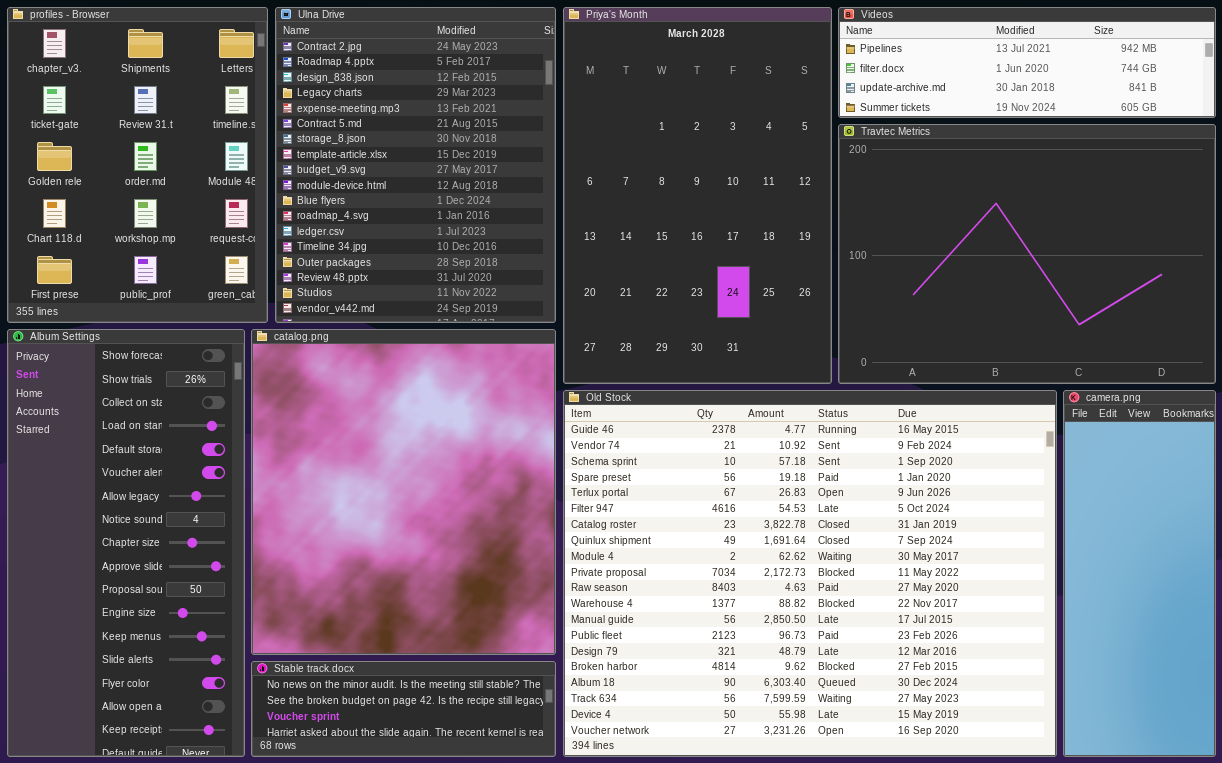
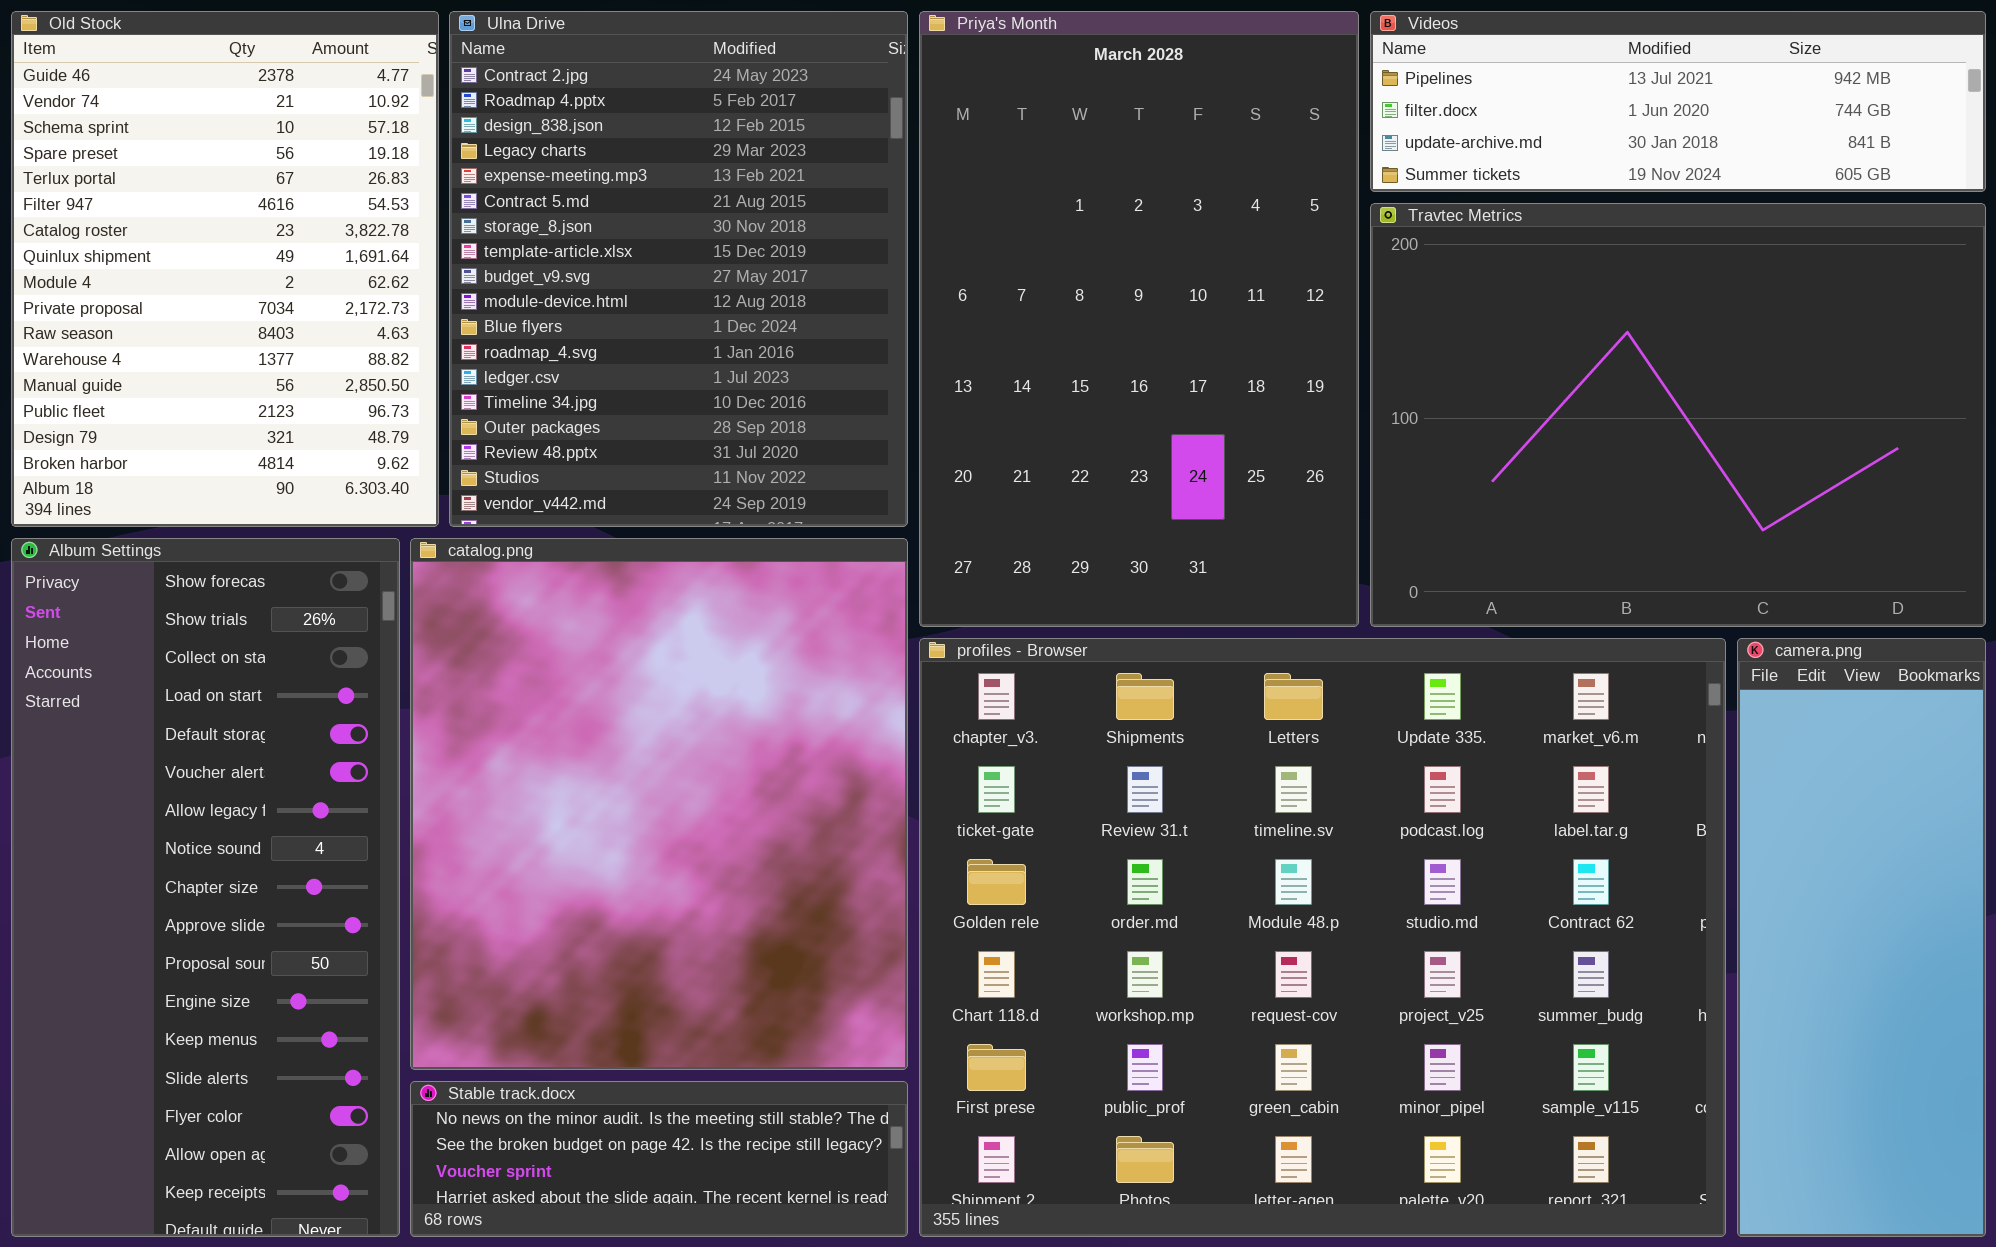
profiles - Browser: [7,7,268,323] -> [919,638,1726,1237], moved, resized
Old Stock: [563,390,1057,757] -> [11,11,439,527], moved, resized

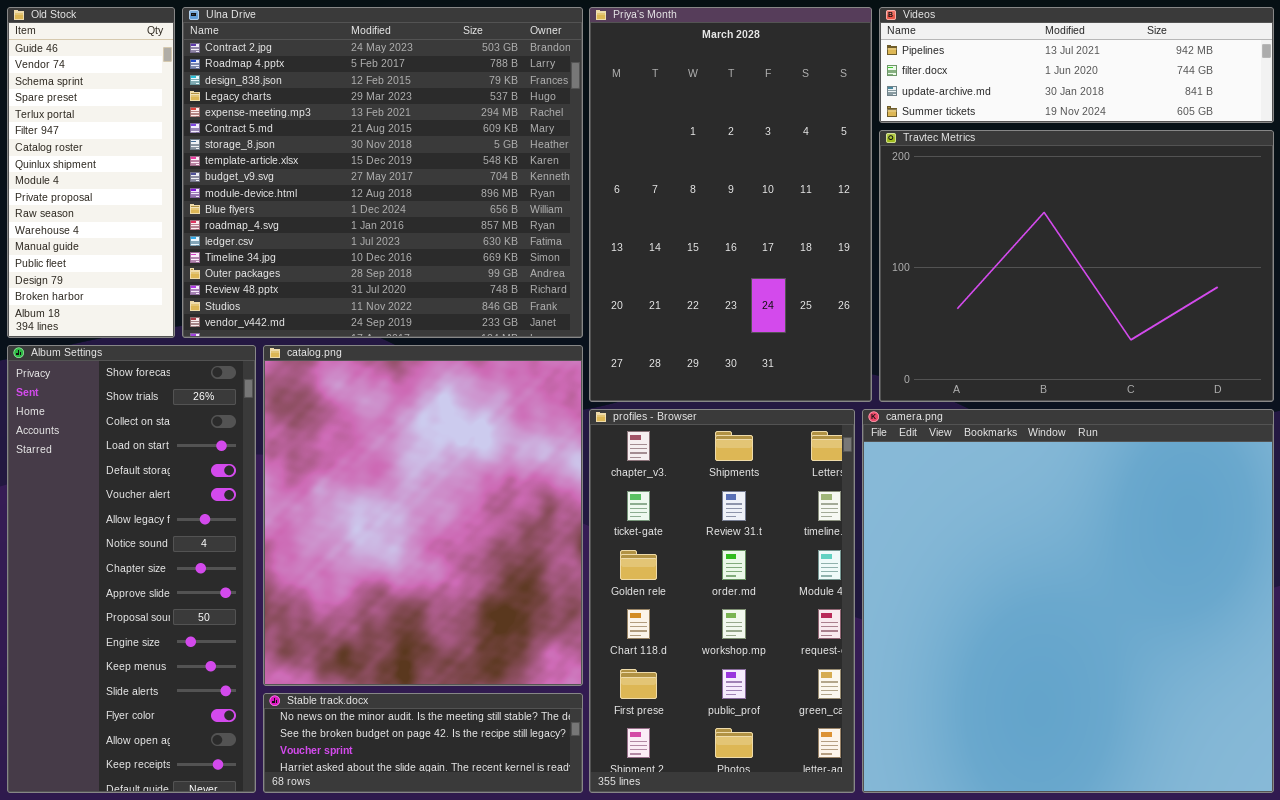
Old Stock: [11,11,439,527] -> [7,7,175,338], resized
Ulna Drive: [449,11,908,527] -> [182,7,583,338], resized
profiles - Browser: [919,638,1726,1237] -> [589,409,855,793], resized
camera.png: [1737,638,1986,1237] -> [862,409,1274,793], resized

